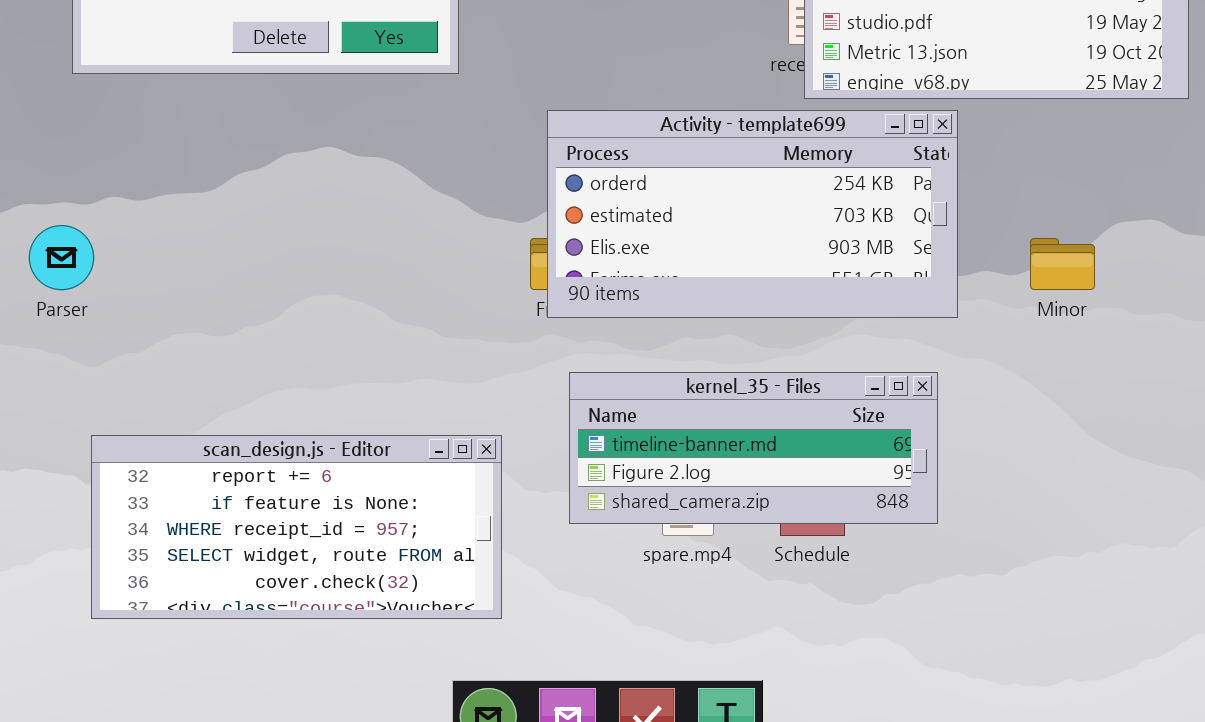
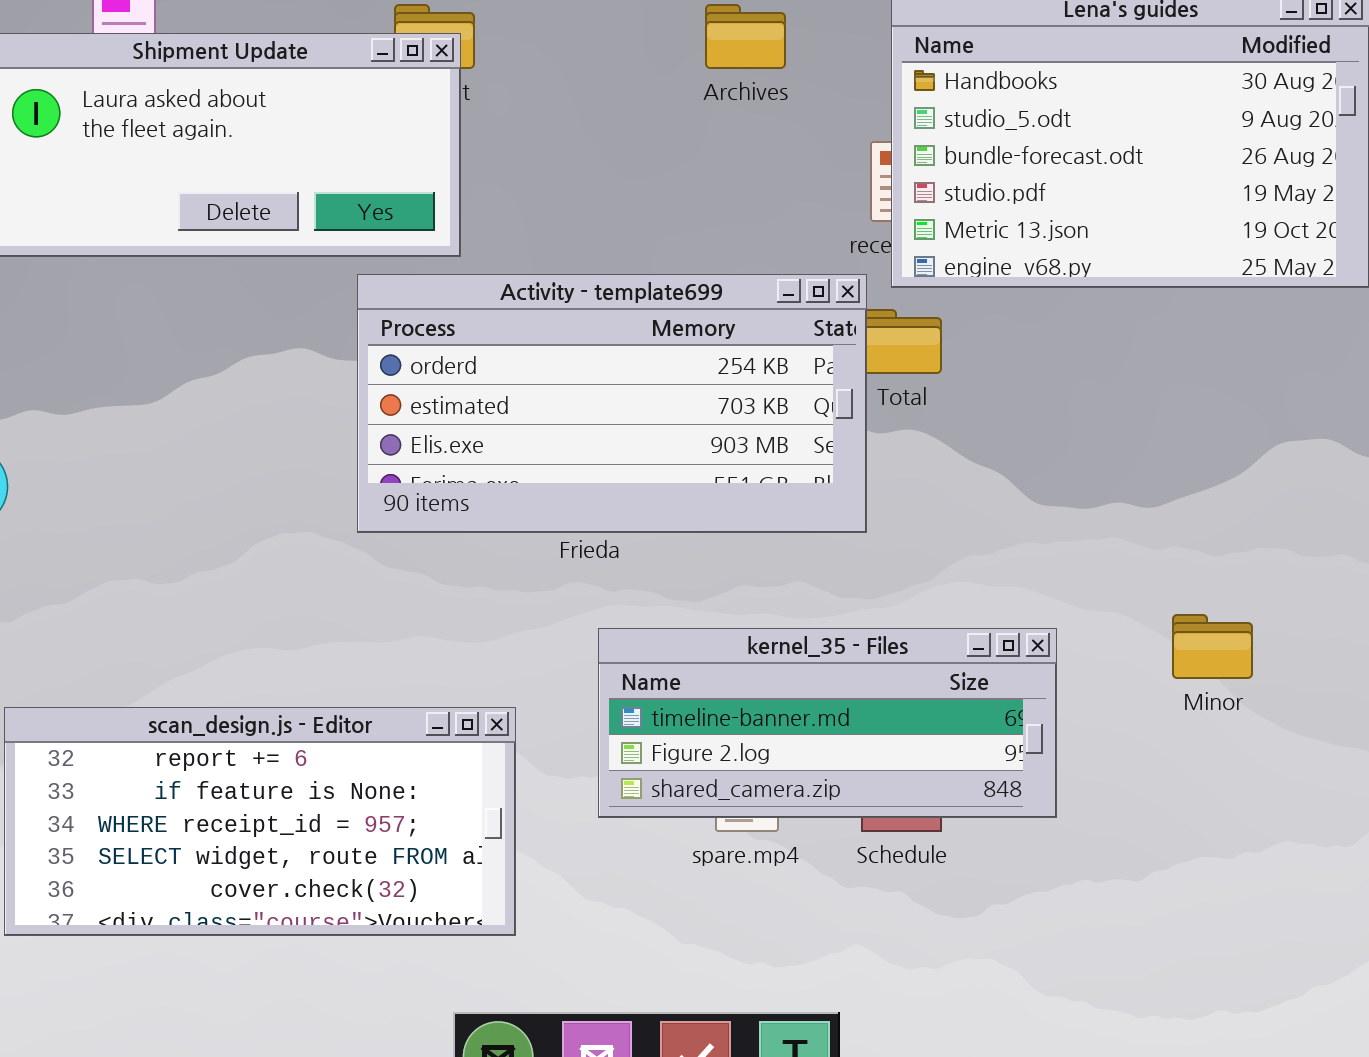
Activity - template699: [547,110,958,318] -> [357,274,867,533], moved
Minor: [1030,238,1095,290] -> [1172,614,1253,679], moved

